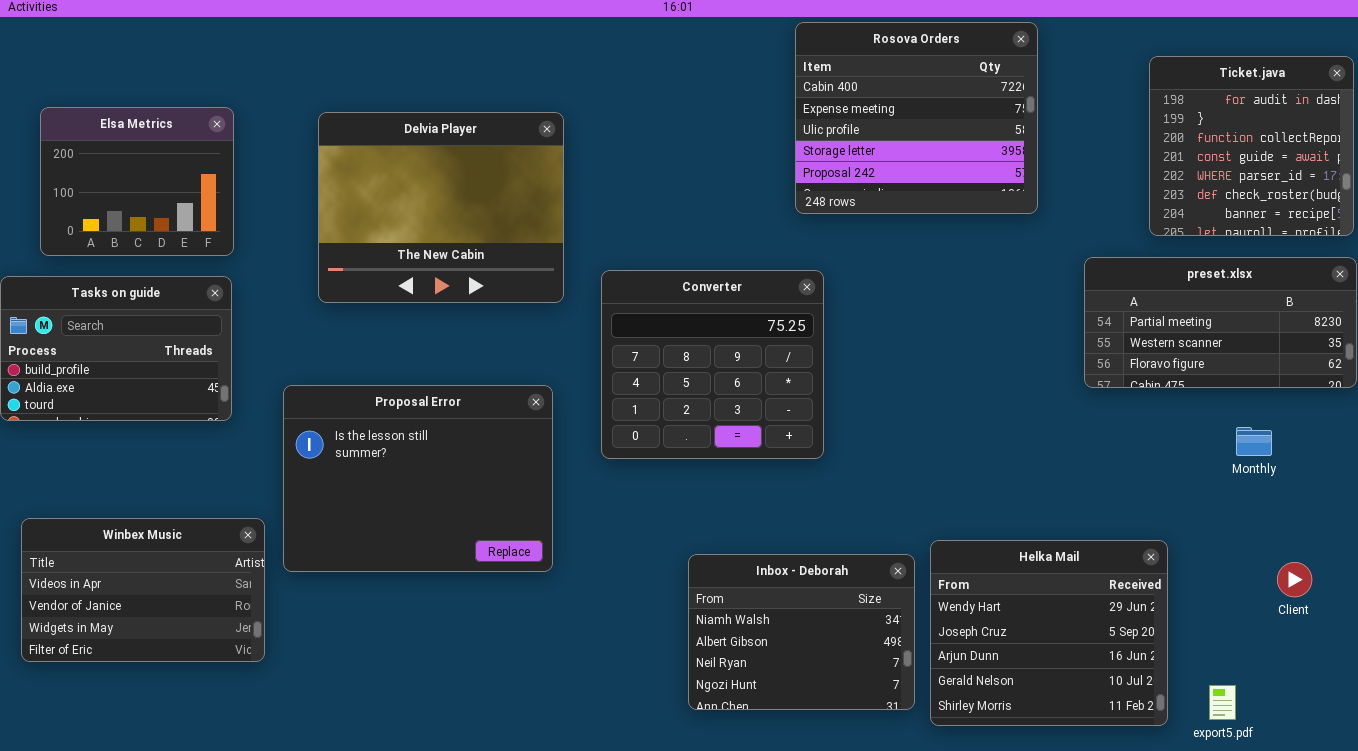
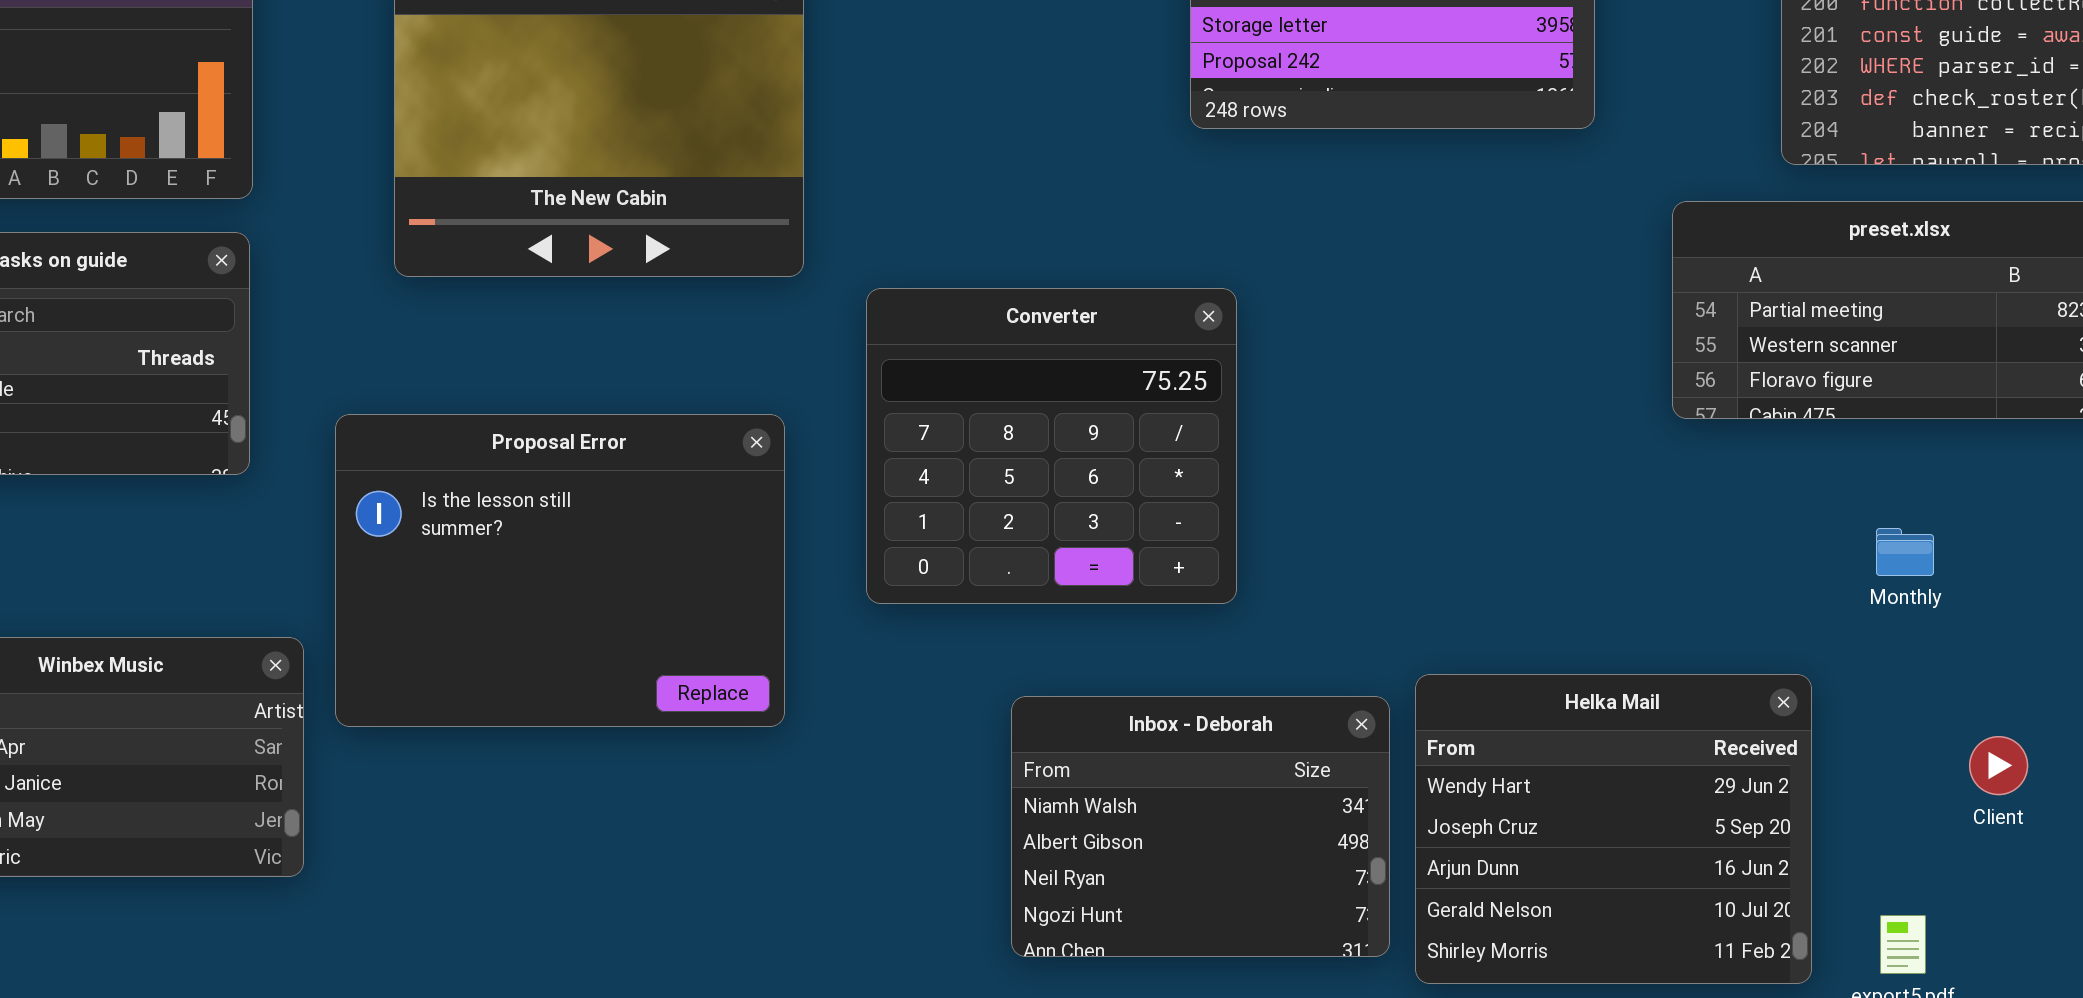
Converter: [601,270,824,459] -> [866,288,1237,604], moved
Monthly: [1236,427,1272,456] -> [1876,528,1934,576], moved
Client: [1277,562,1312,597] -> [1969,736,2028,795], moved

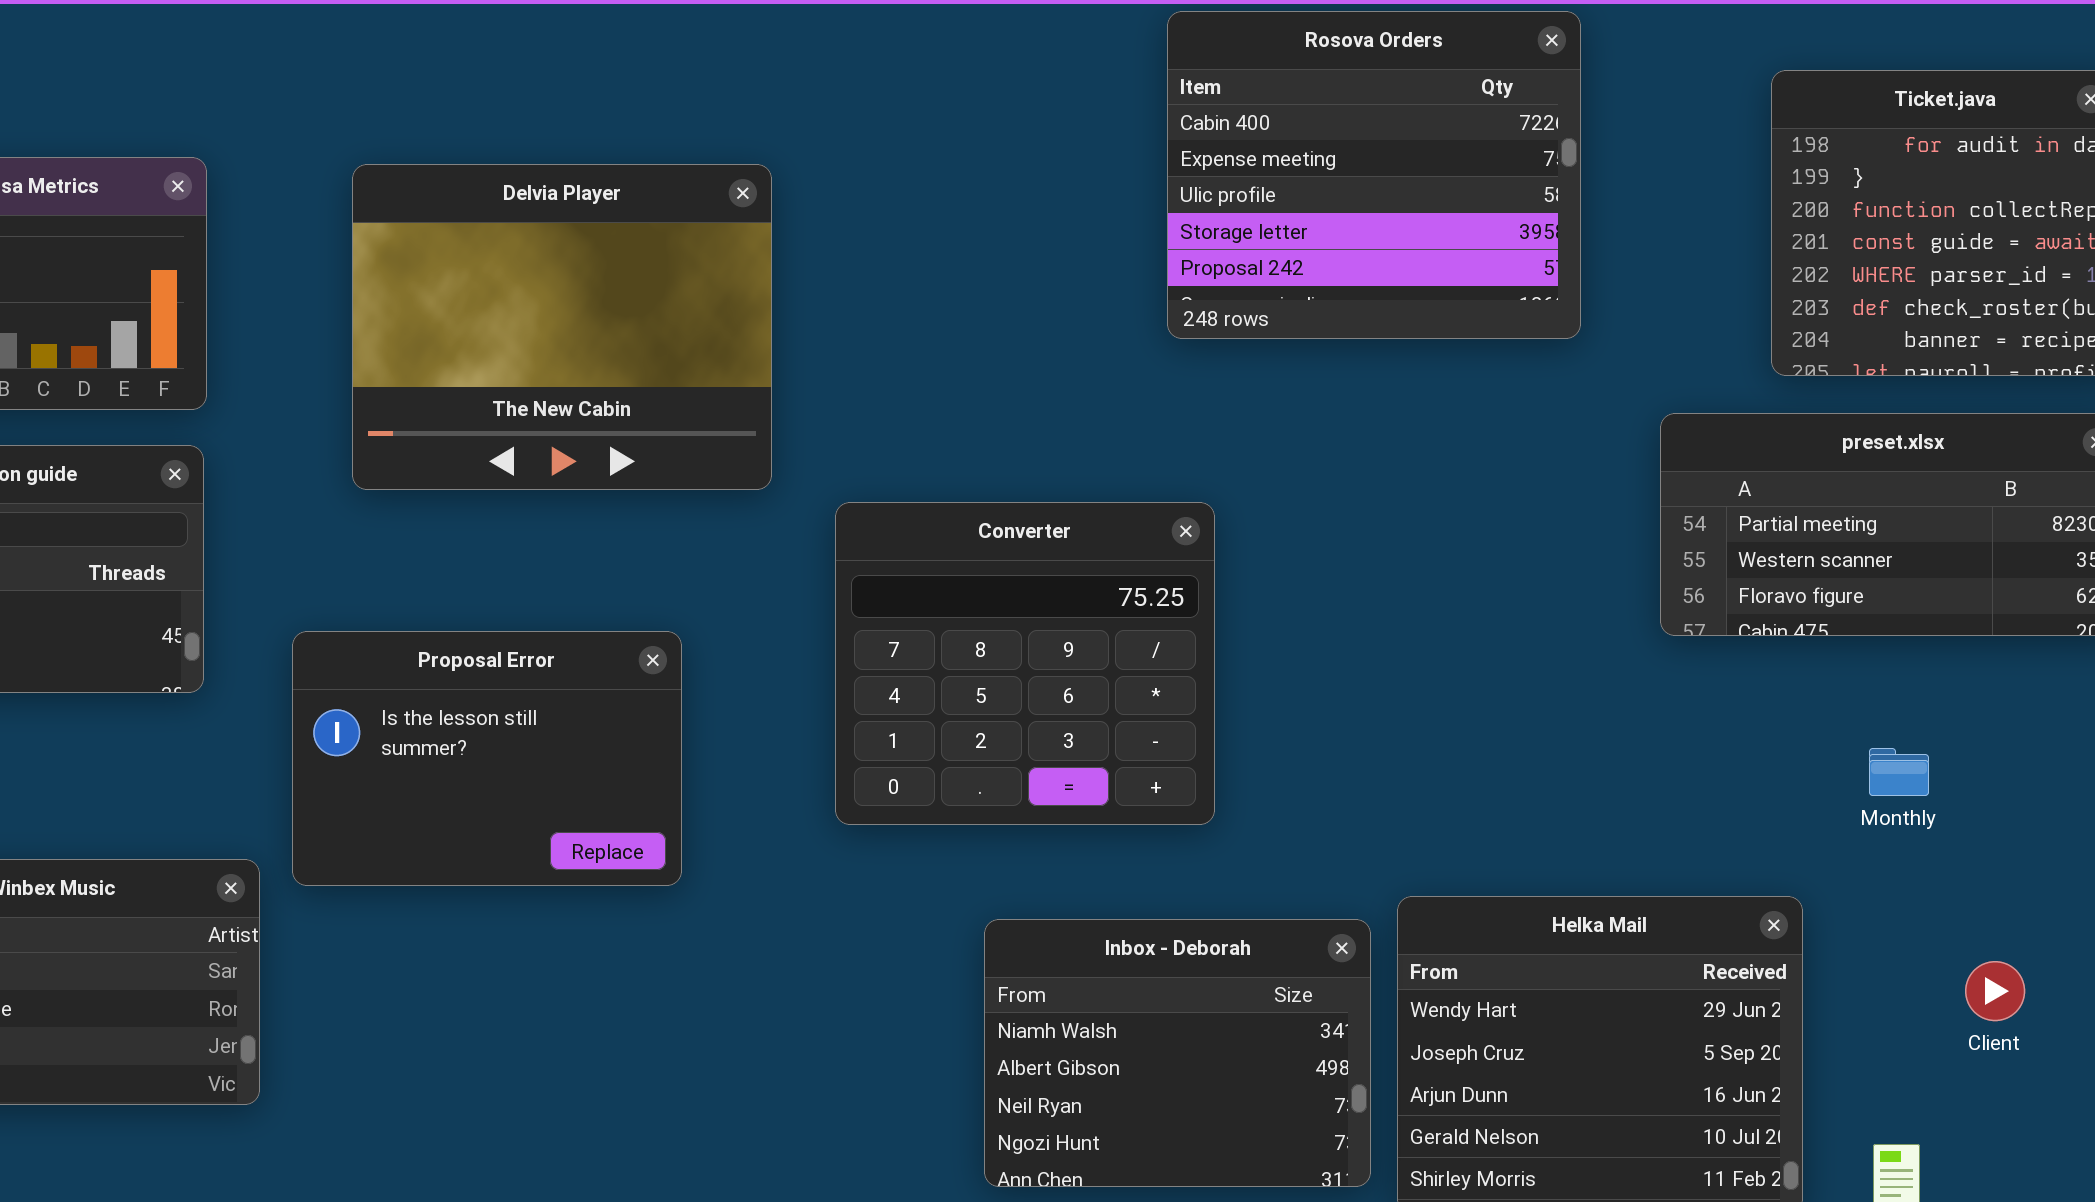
Proposal Error: [335,414,785,727] -> [292,631,682,886], resized

